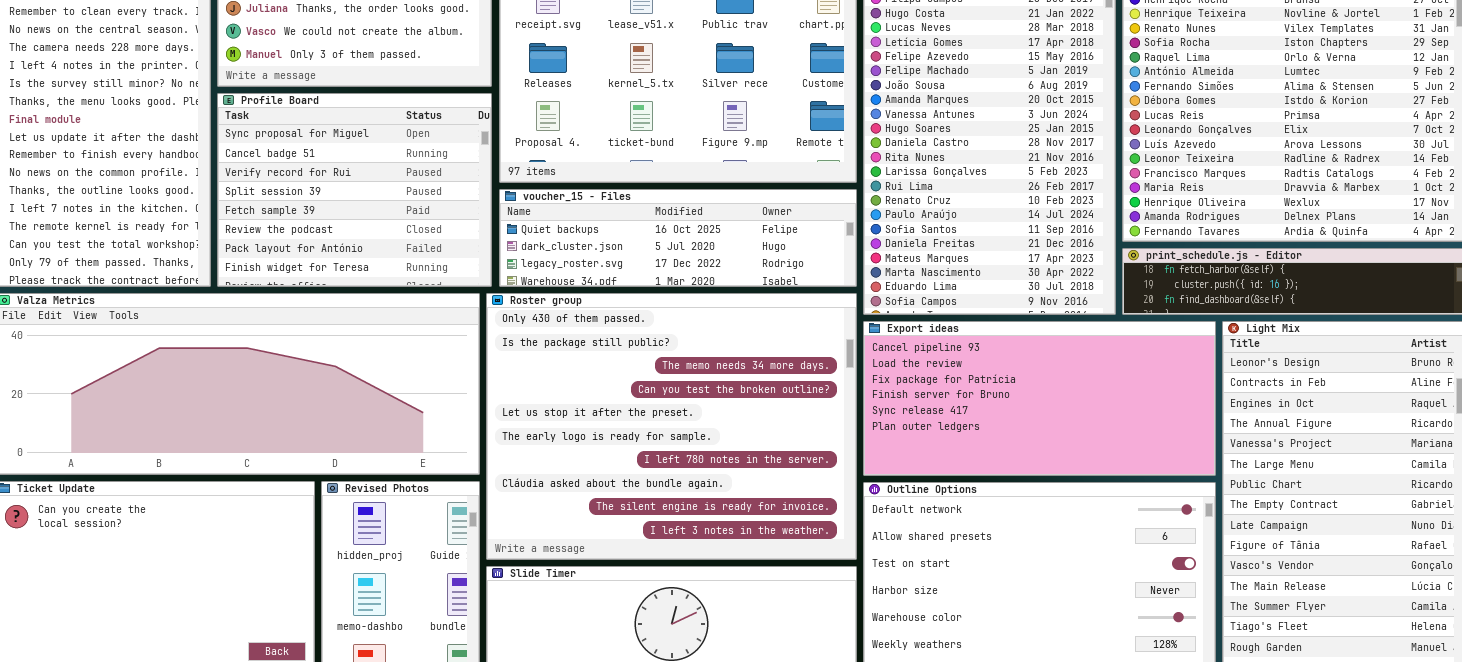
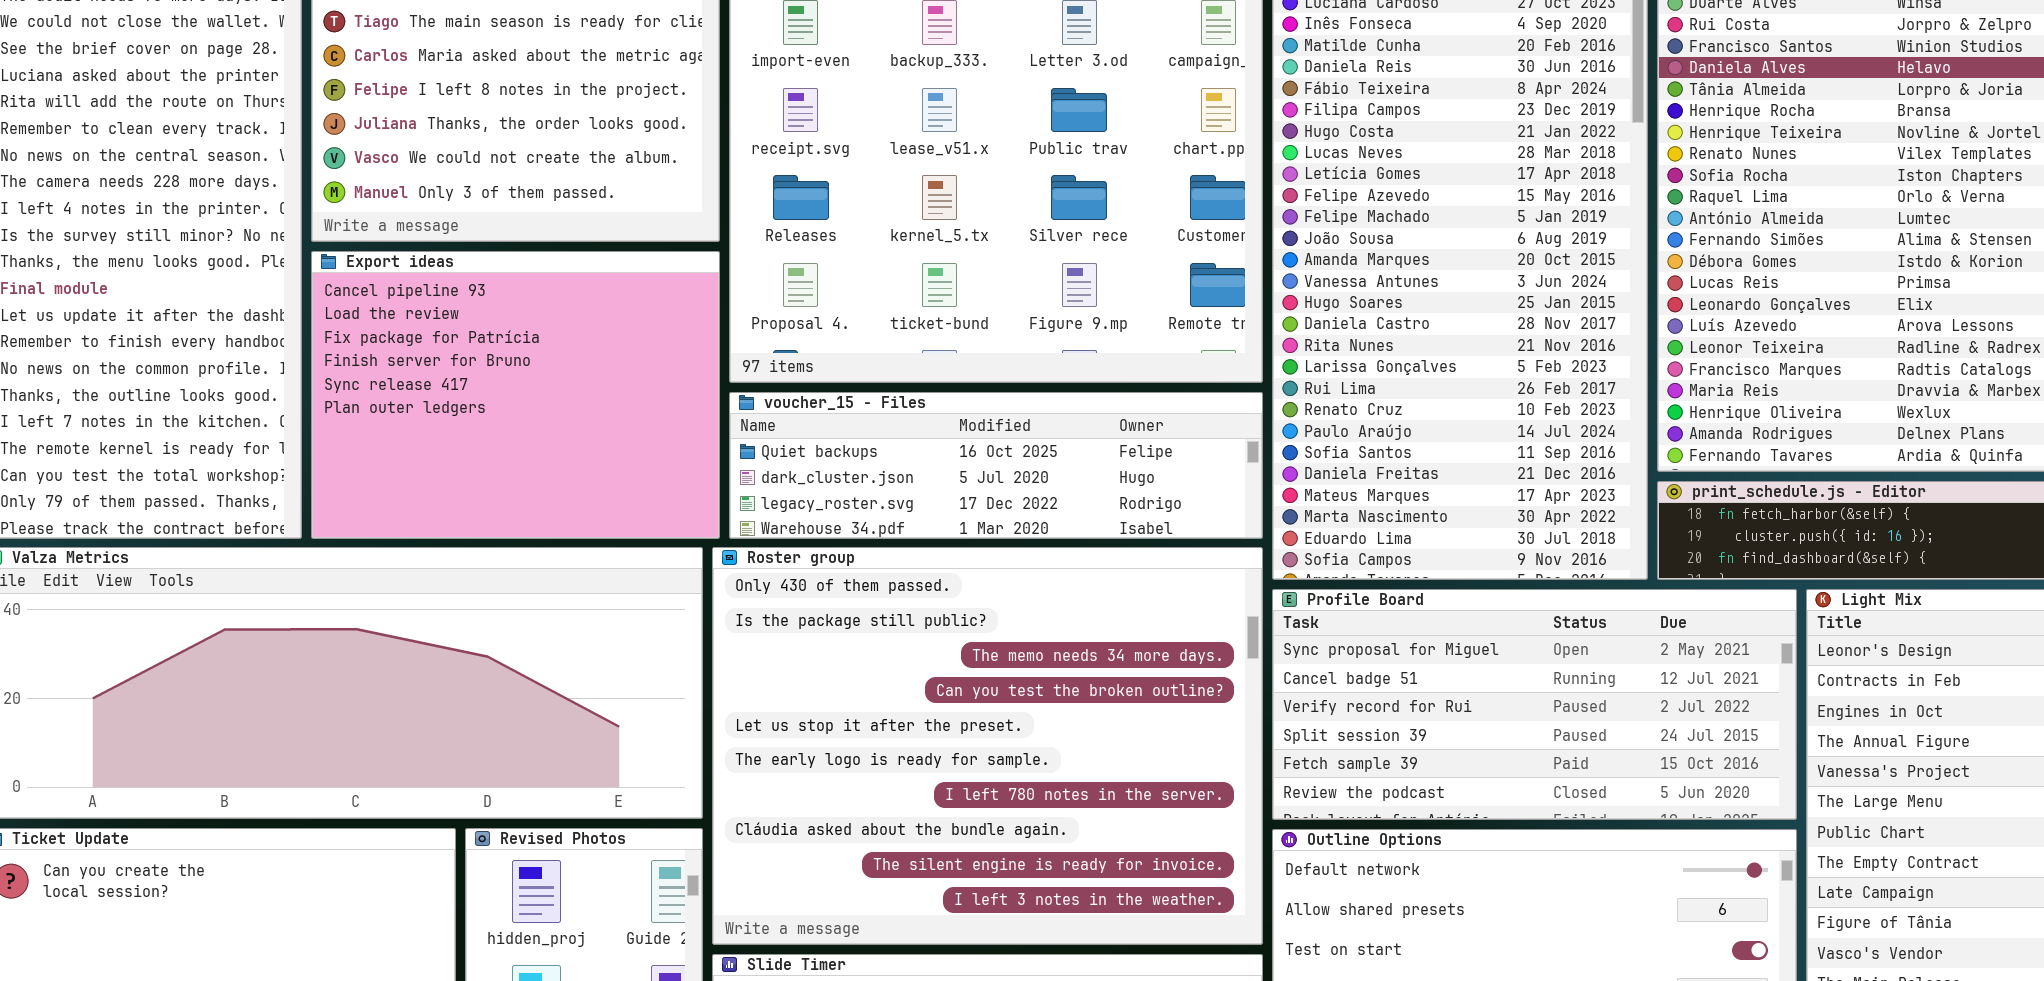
Profile Board: [217,93,492,287] -> [1272,589,1797,820], moved, resized
Export ideas: [863,321,1216,476] -> [311,251,720,539], moved, resized

